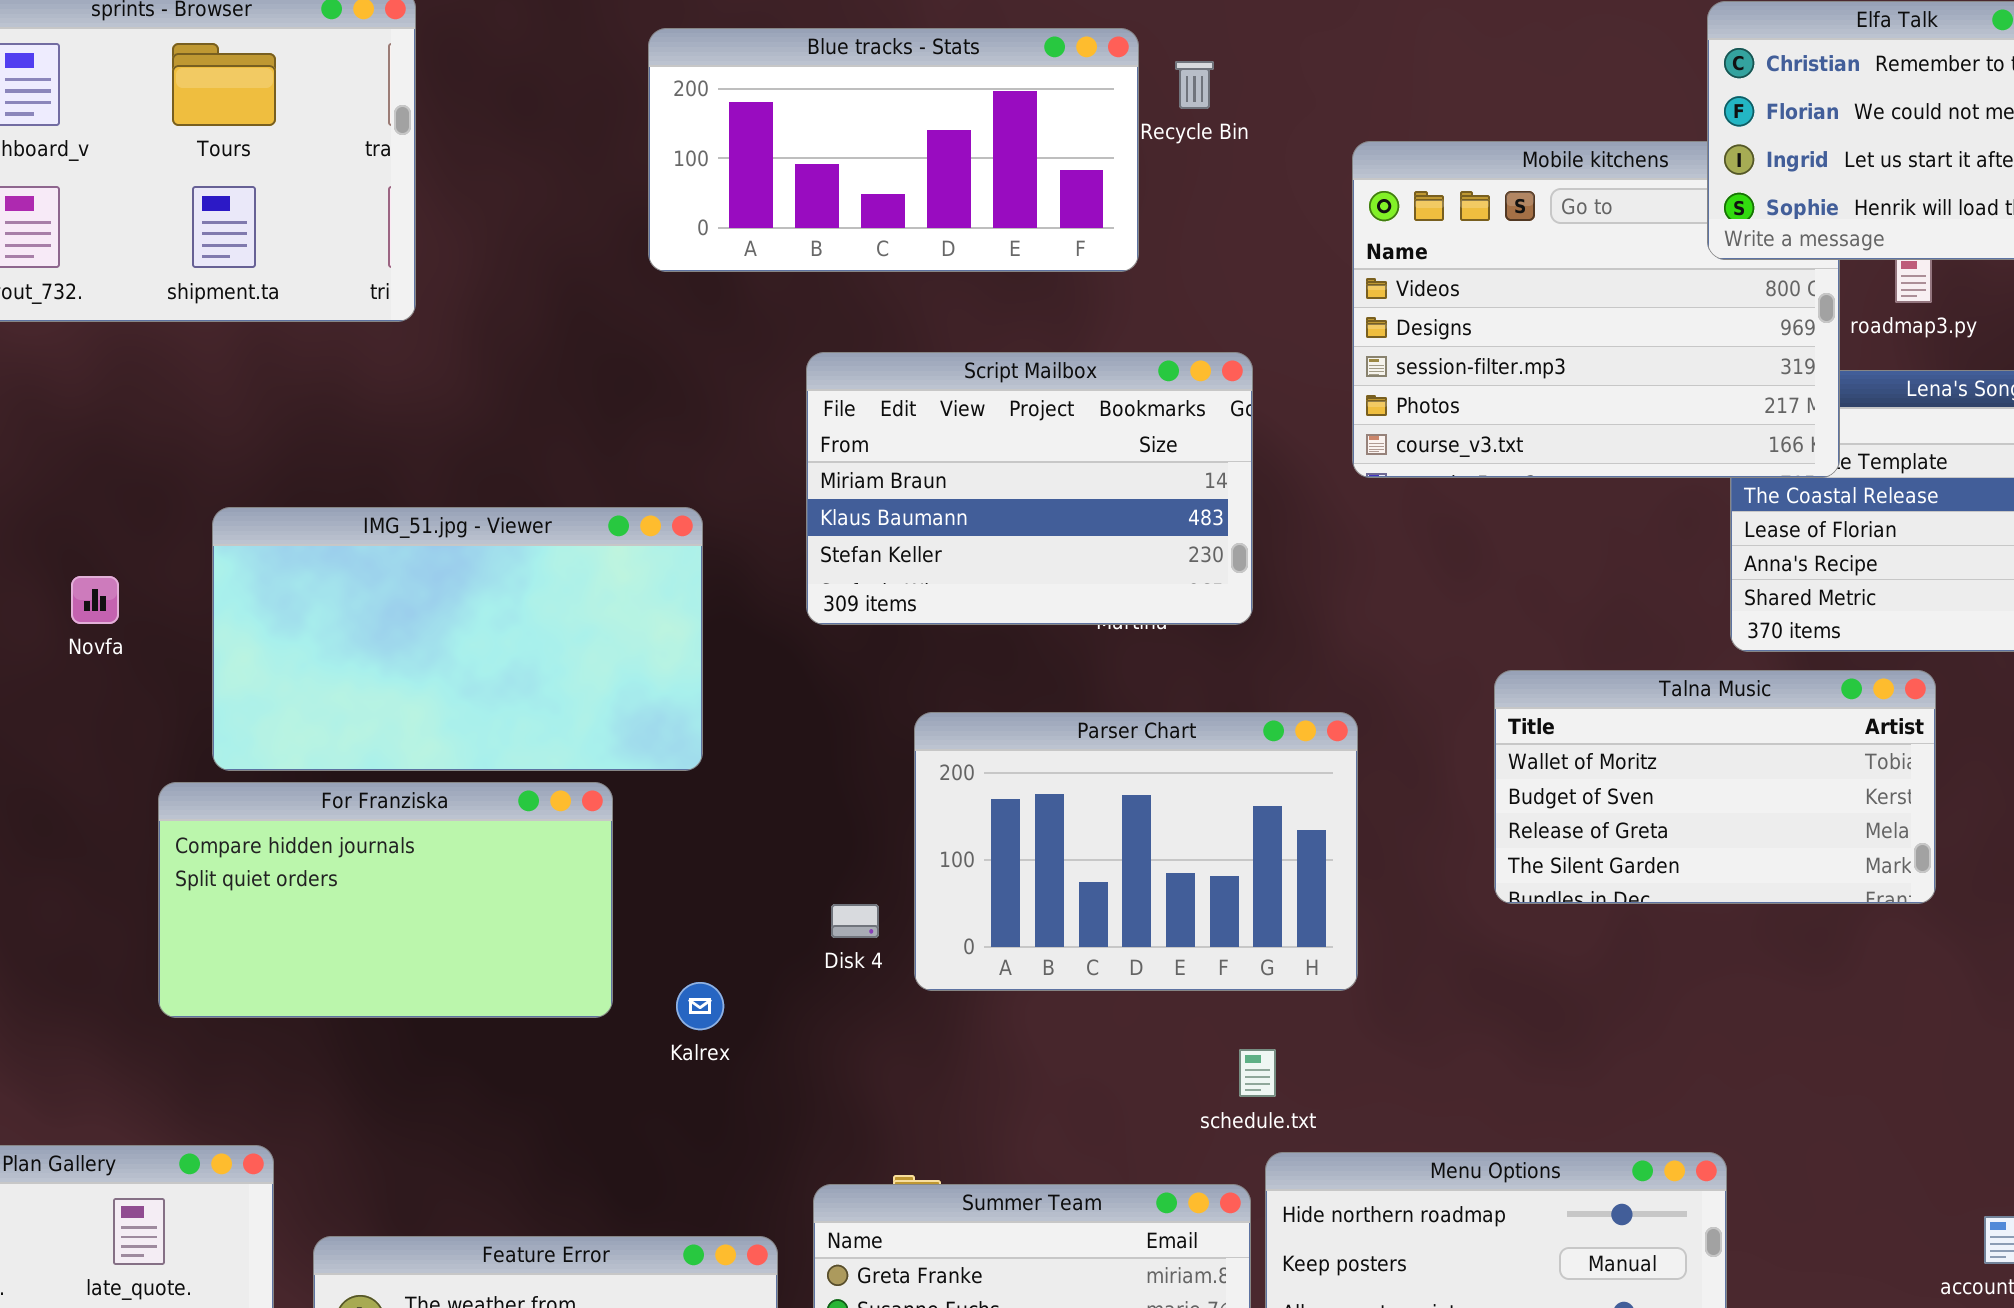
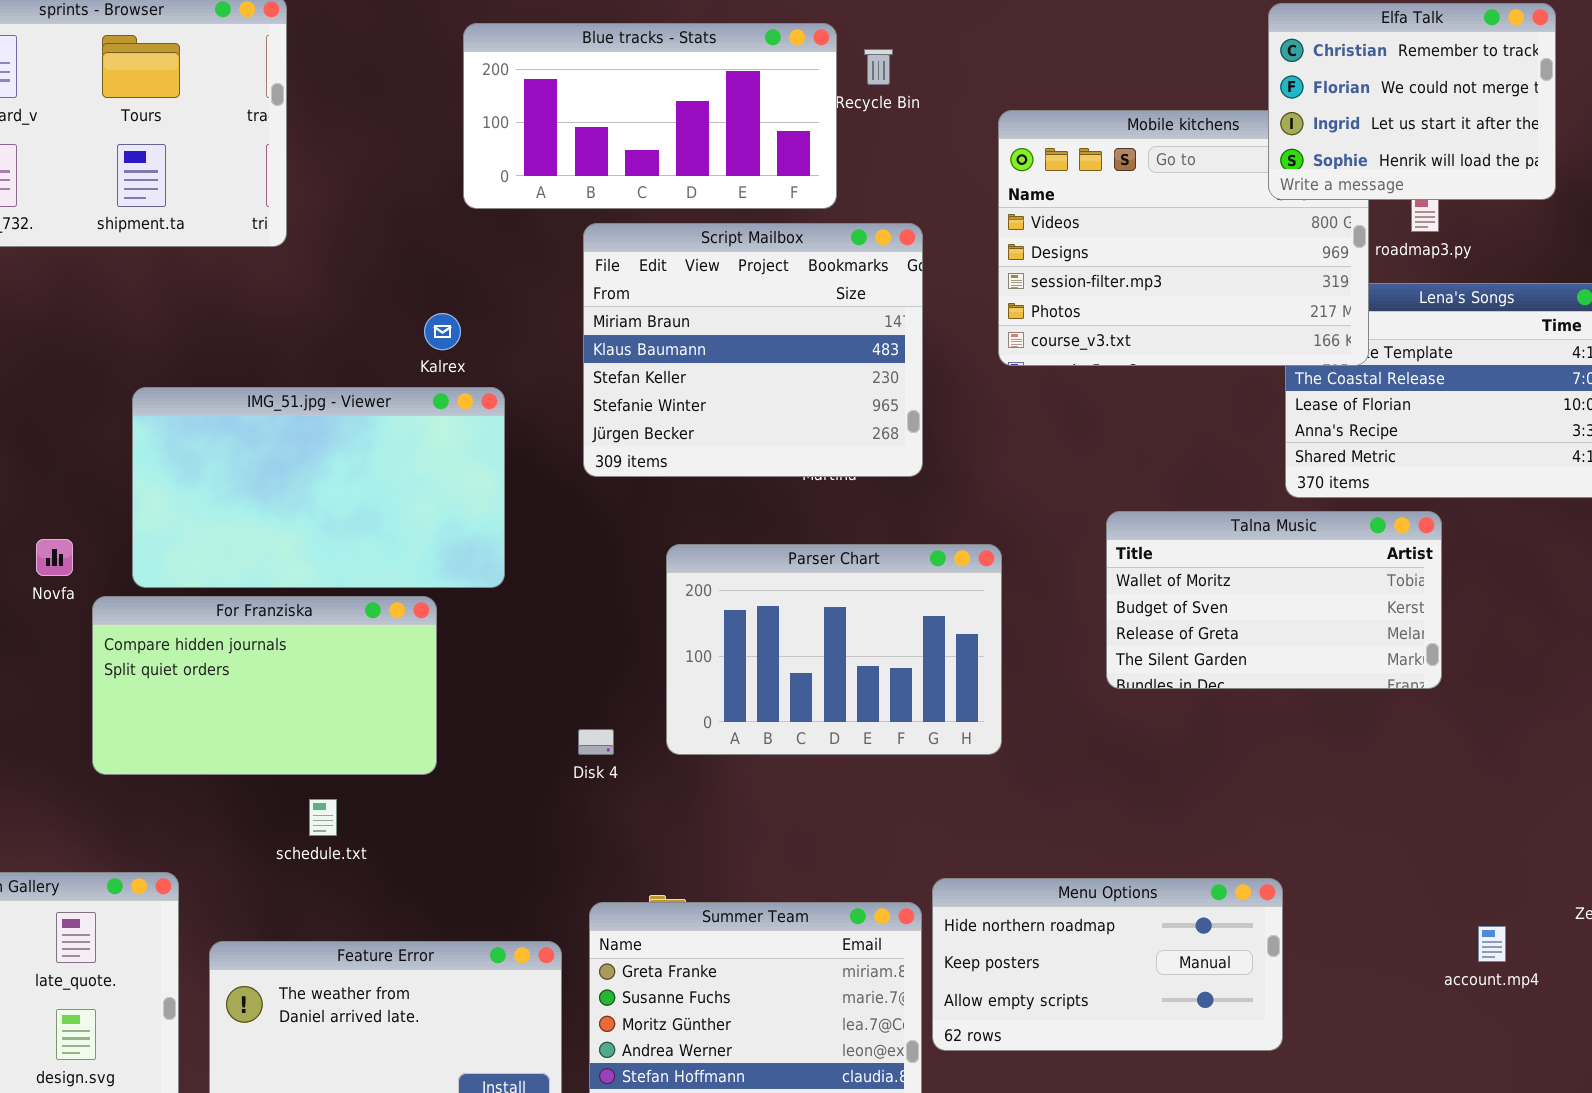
Script Mailbox: [806,352,1253,625] -> [583,223,923,477], resized
Novfa: [71,576,119,624] -> [36,539,73,576], moved
Disk 4: [831,904,879,938] -> [578,729,614,755], moved
Kalrex: [676,982,724,1030] -> [424,313,461,350], moved
schedule.txt: [1239,1049,1276,1097] -> [309,799,337,836], moved

